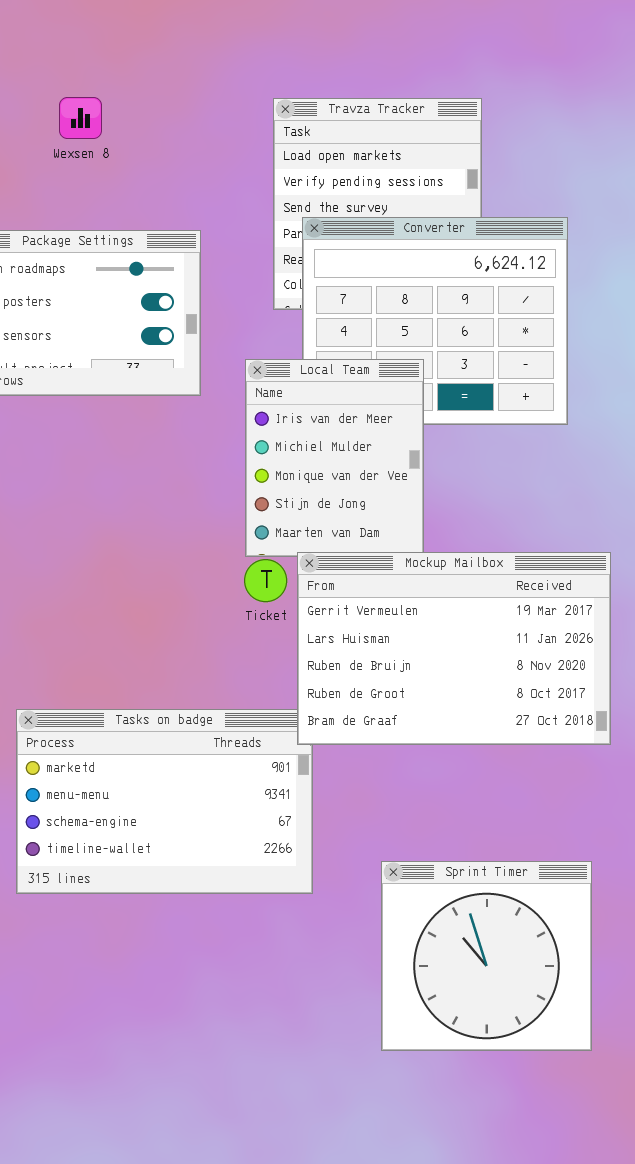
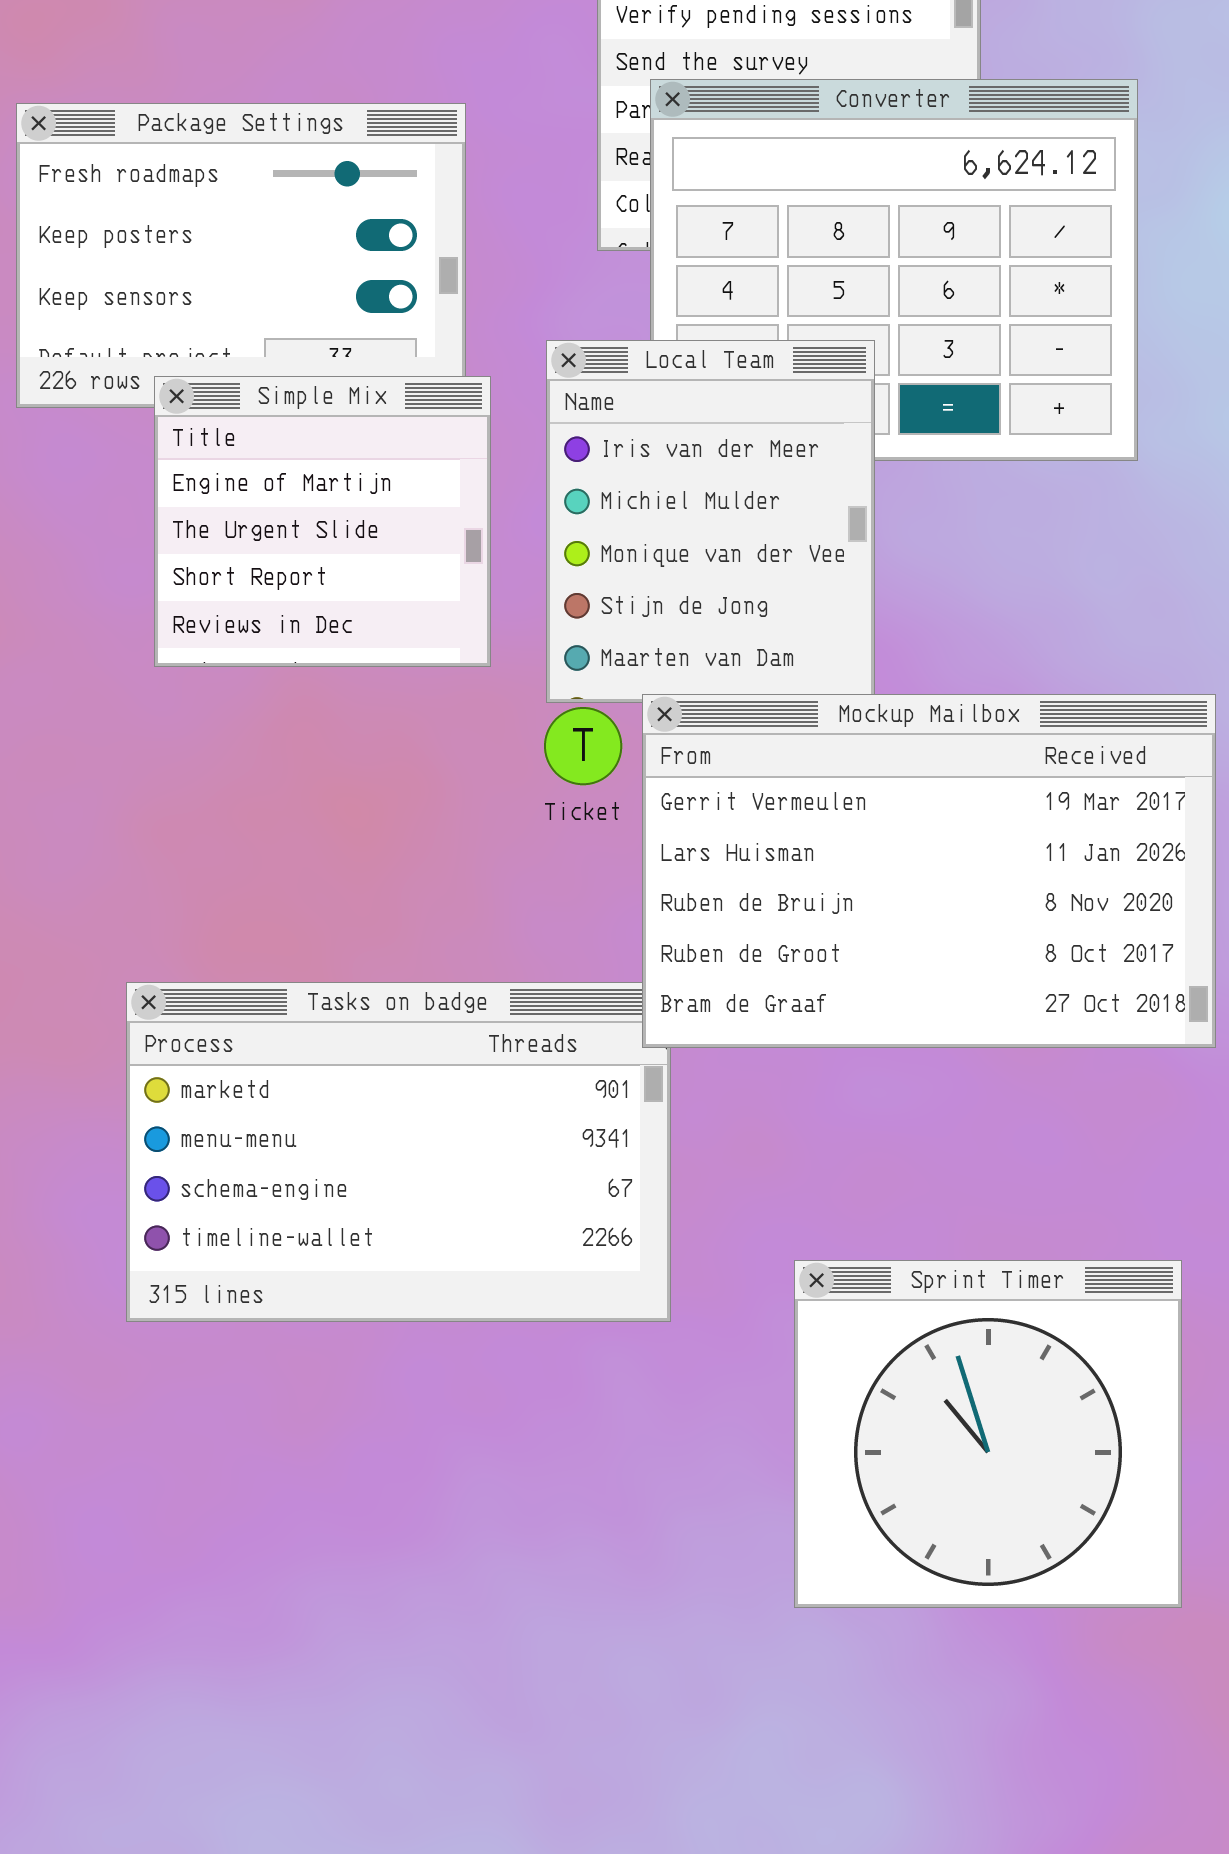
Simple Mix: none -> [154,376,491,667], opened

